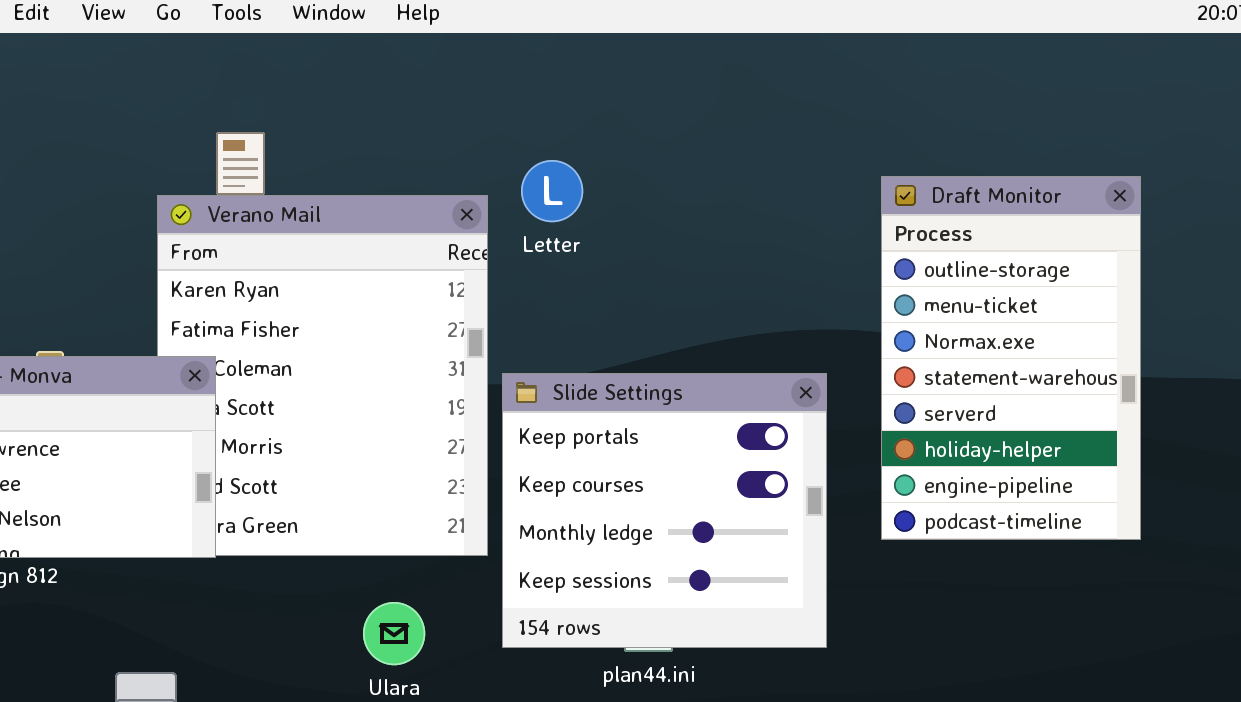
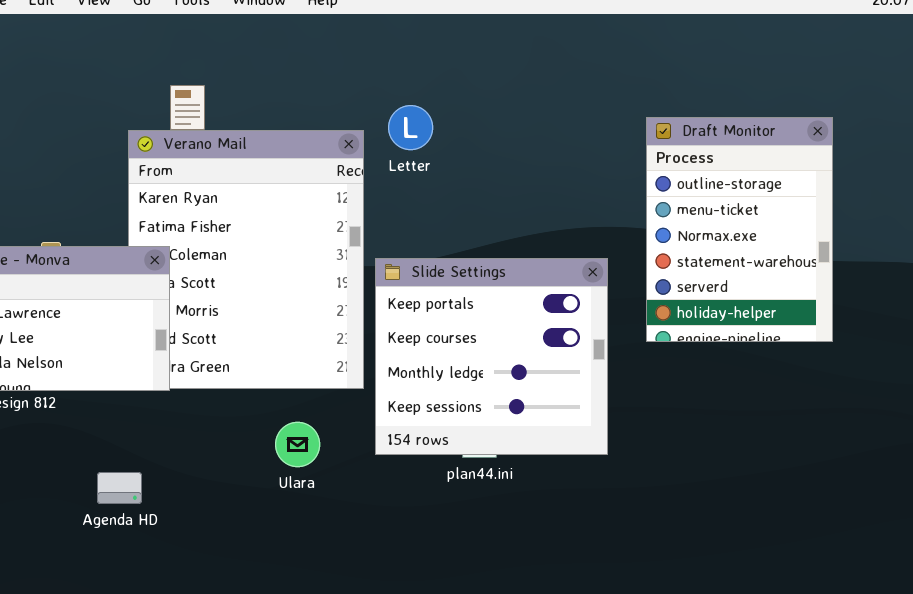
Draft Monitor: [881,176,1141,540] -> [646,117,833,342], resized

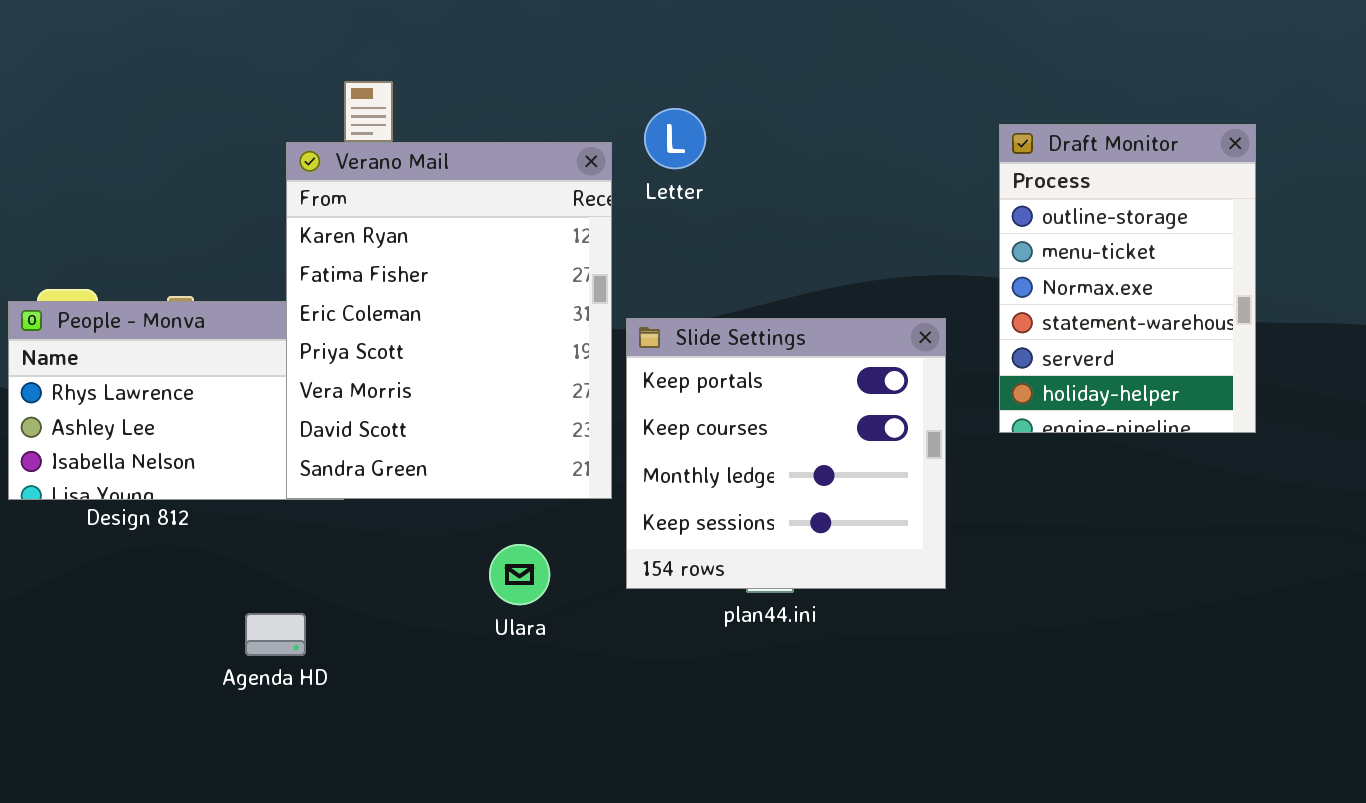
Verano Mail: [128,130,364,389] -> [286,142,612,499], raised

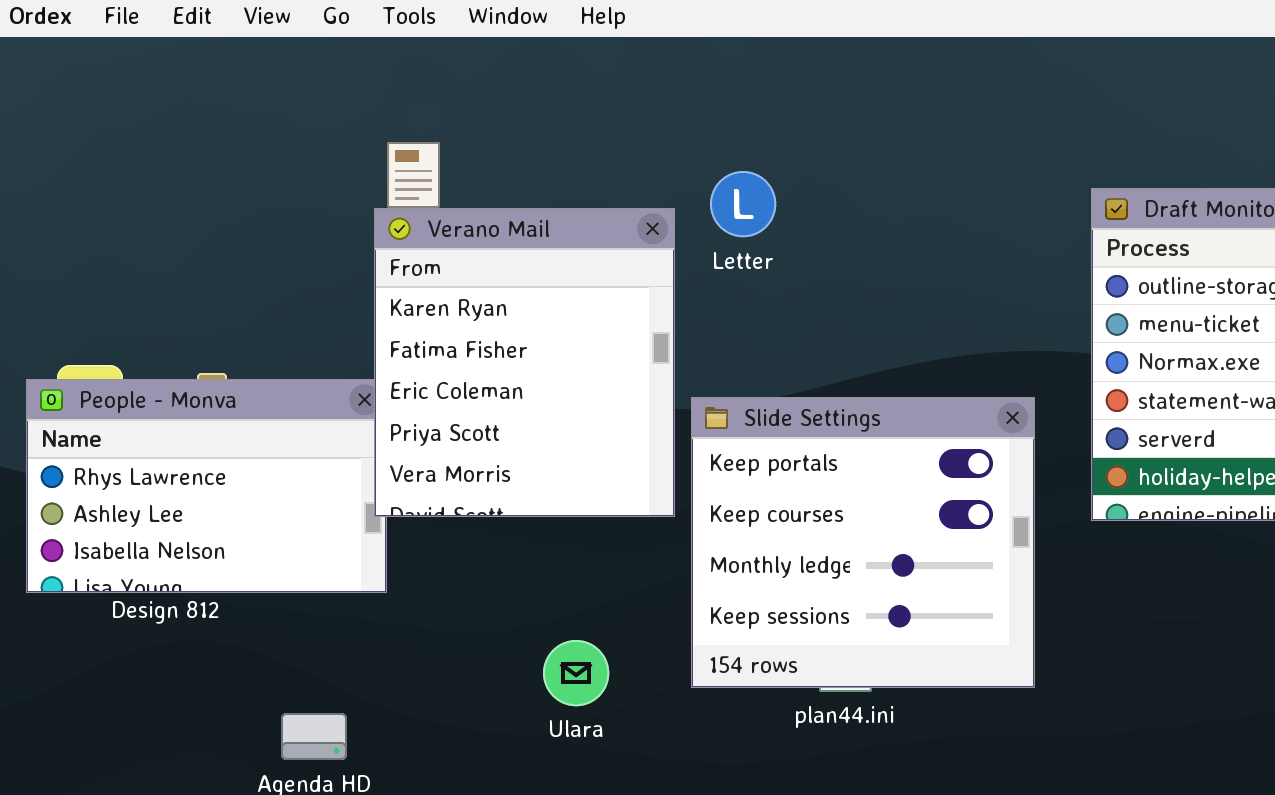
Verano Mail: [286,142,612,499] -> [374,208,675,517], resized

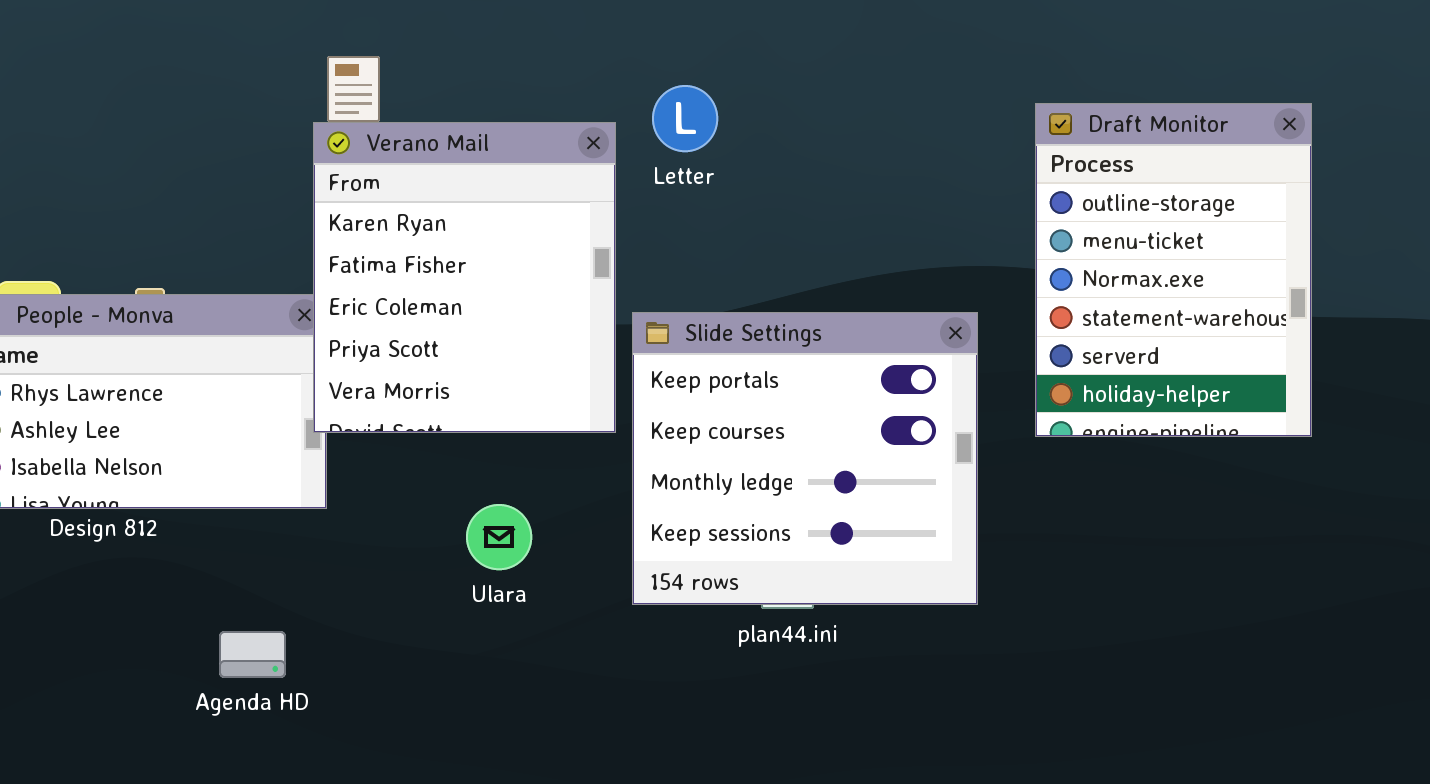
Ulara: [543,640,609,706] -> [466,504,532,570], moved

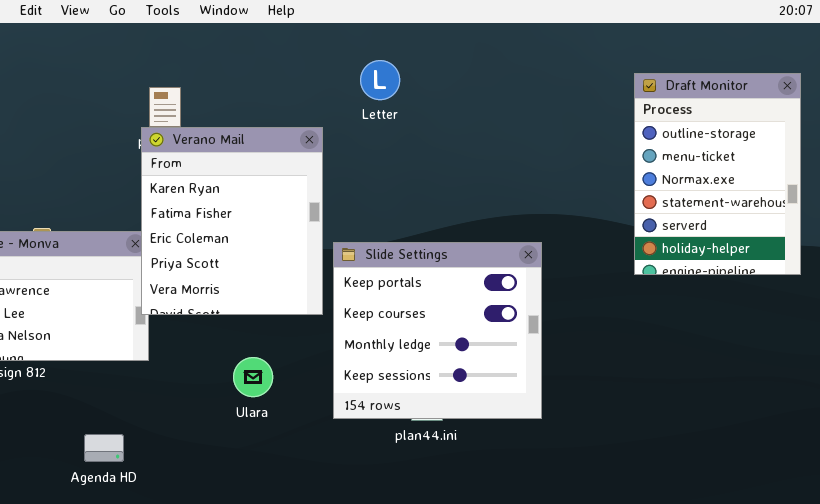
Letter: [652,85,718,152] -> [360,60,400,100], moved
Draft Monitor: [1035,103,1312,437] -> [634,73,801,275], moved

